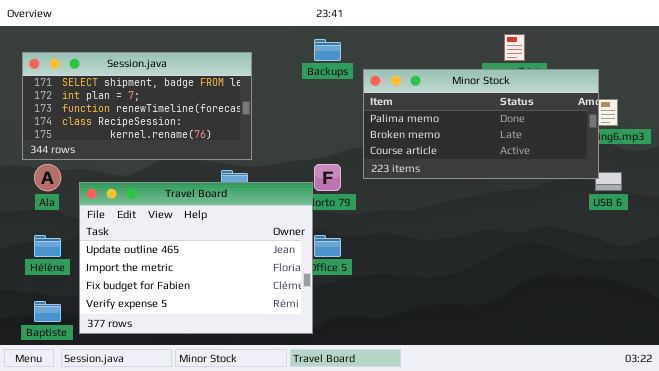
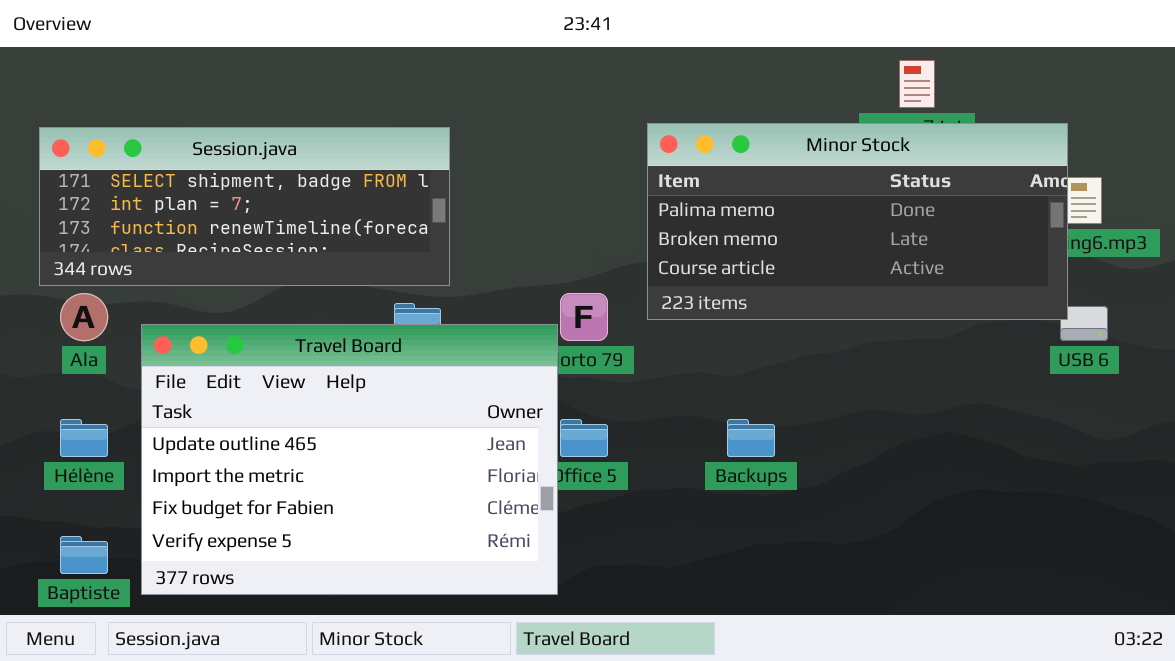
Backups: [314,39,341,61] -> [727,419,775,457], moved
Session.java: [22,52,252,160] -> [39,127,450,286], resized

